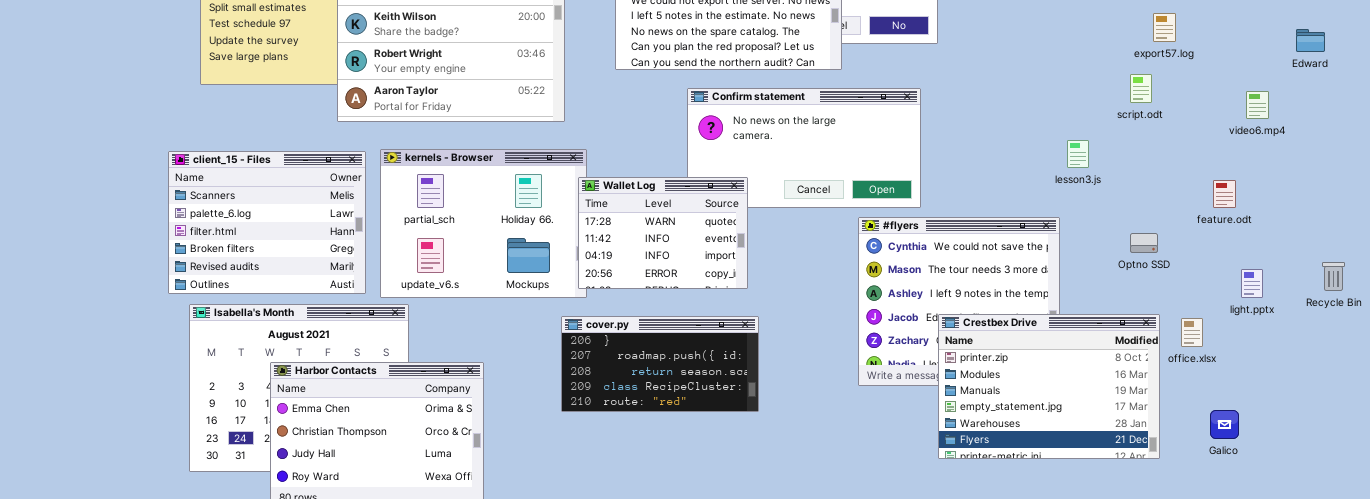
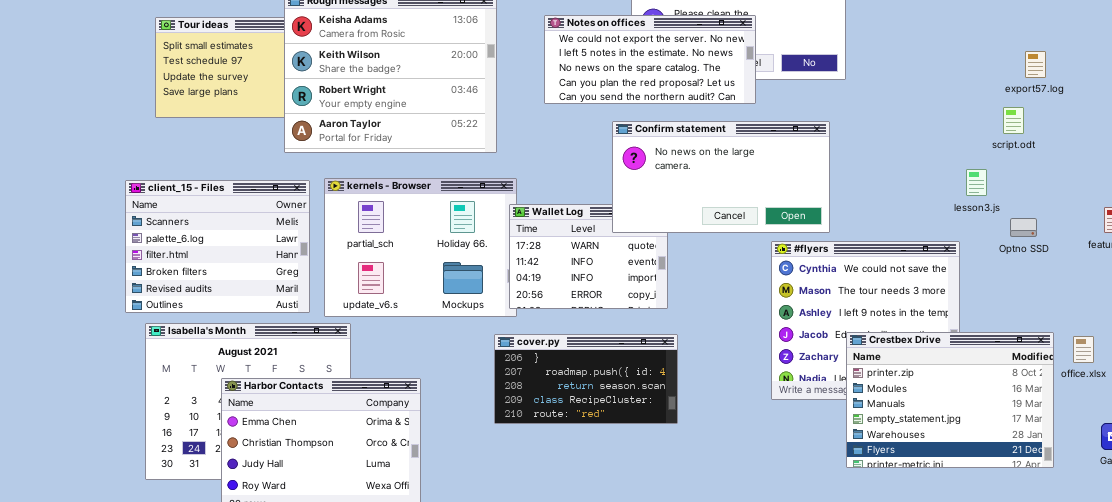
export57.log: [1153,13,1176,42] -> [1025,51,1046,78], moved
script.odt: [1130,74,1152,103] -> [1003,107,1024,134], moved
Confirm statement: [687,88,921,208] -> [612,121,830,233], raised
Optno SSD: [1130,233,1158,253] -> [1010,218,1037,237], moved

